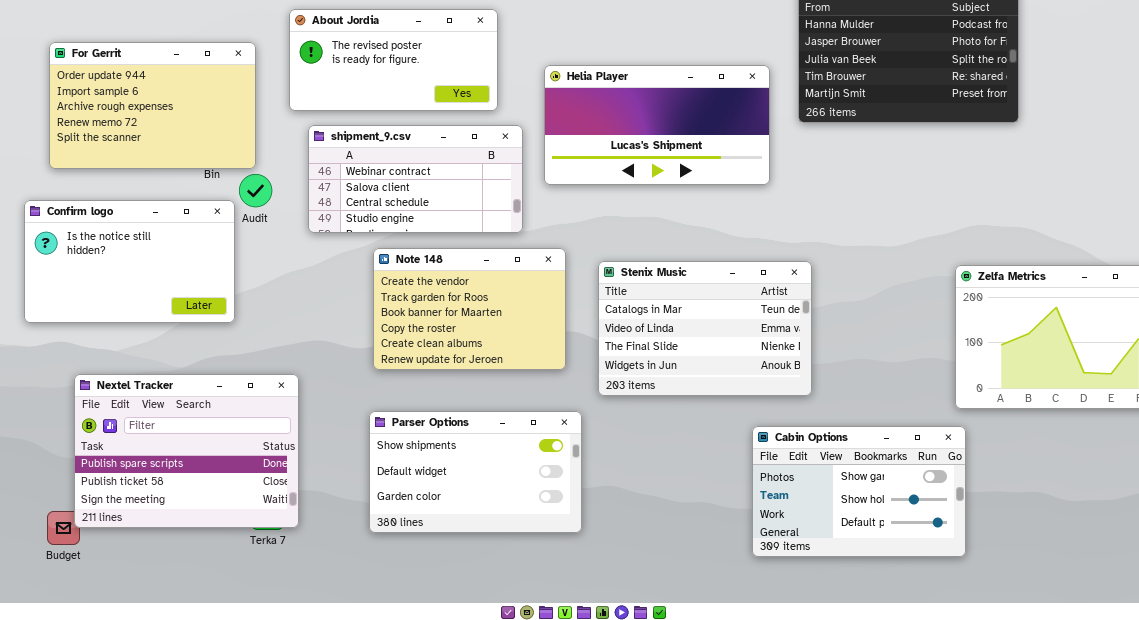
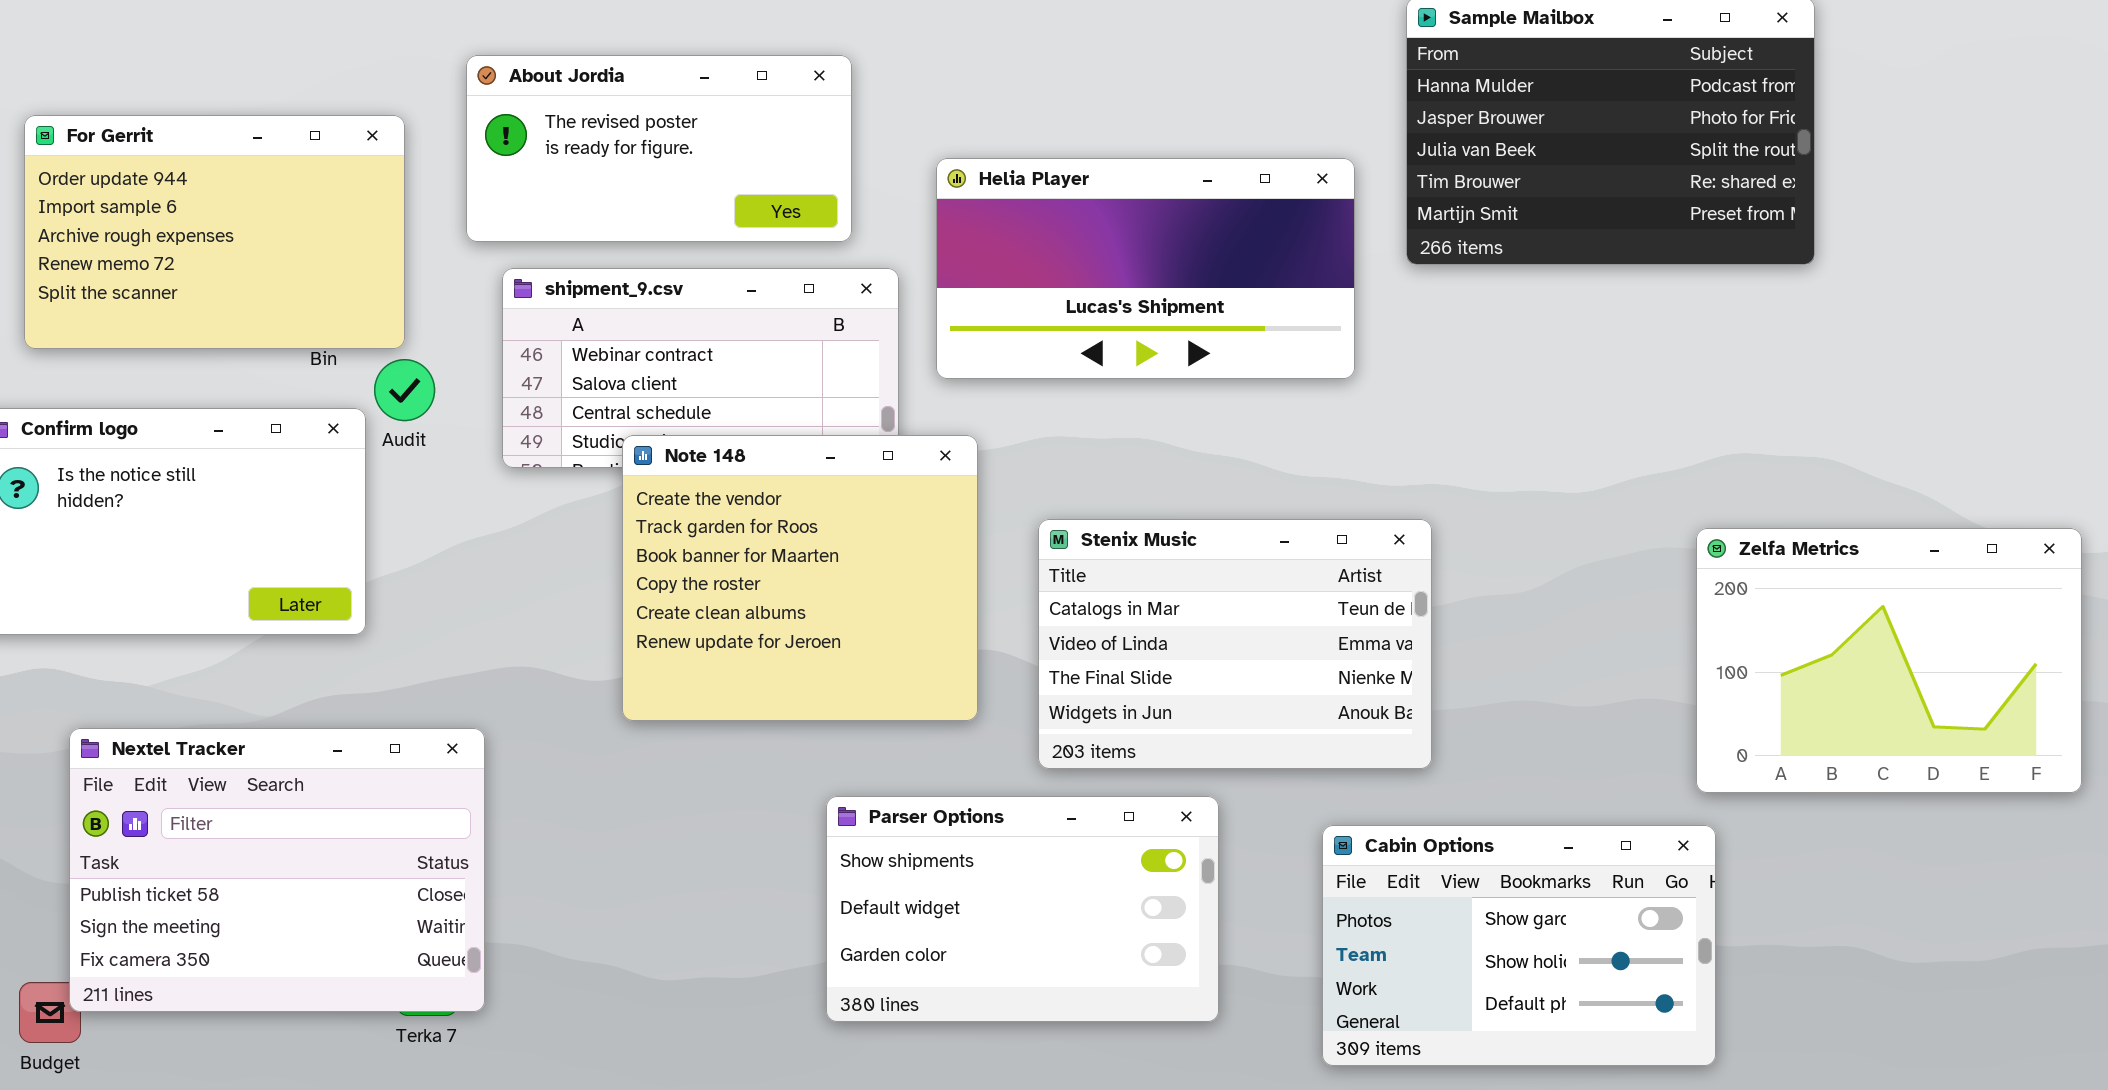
Note 148: [373,248,566,370] -> [622,435,978,721], resized
Nextel Tracker: [74,374,299,528] -> [69,728,485,1012], scrolled down 1 row
Parser Options: [369,411,582,533] -> [826,796,1219,1022], moved

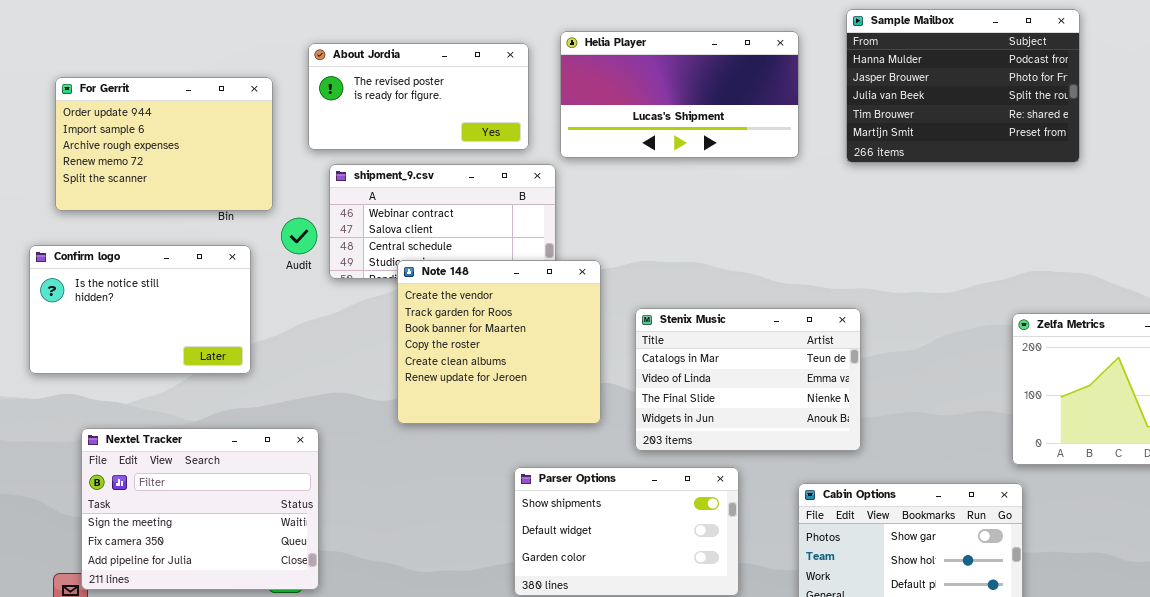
Helia Player: [936,158,1355,379] -> [560,31,799,158], moved
Audit: [374,359,435,421] -> [281,218,317,254], moved
Nextel Tracker: [69,728,485,1012] -> [81,428,319,590], scrolled down 1 row

